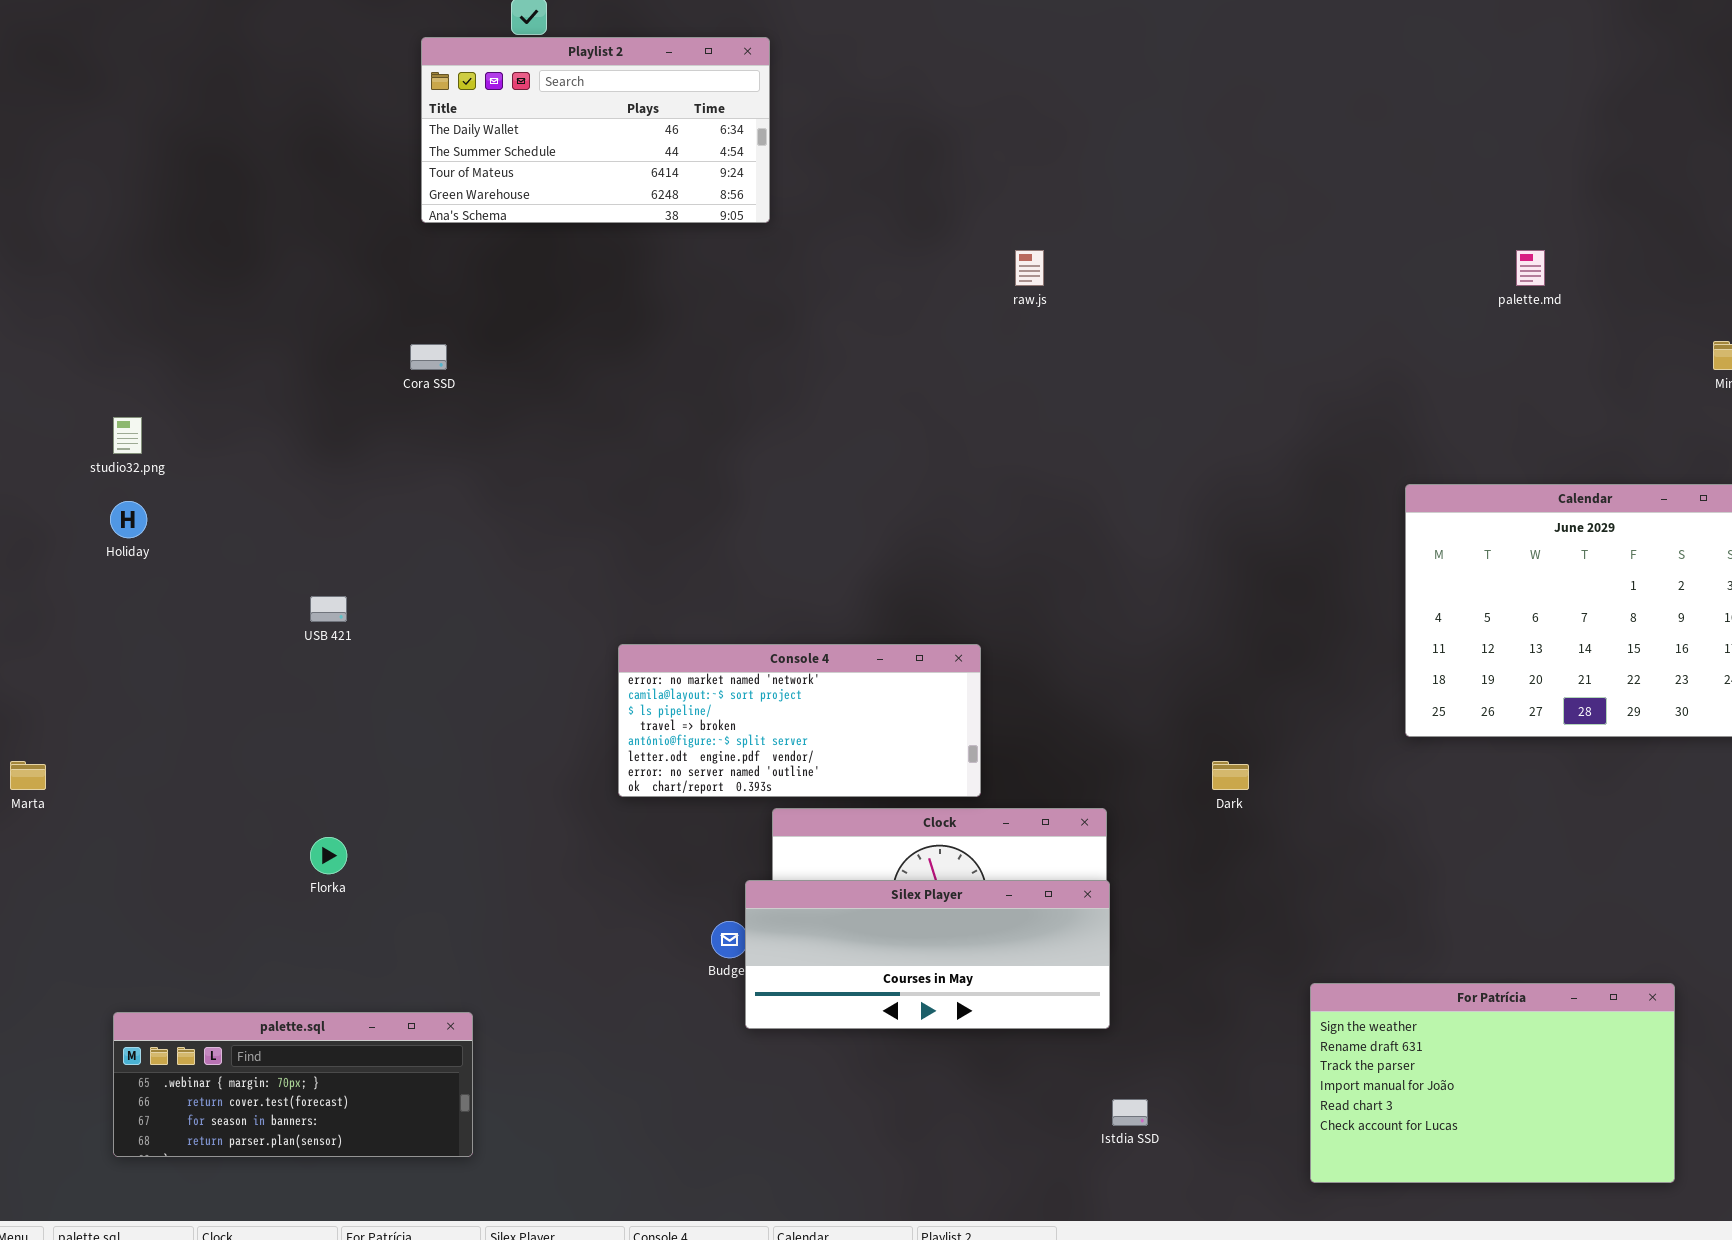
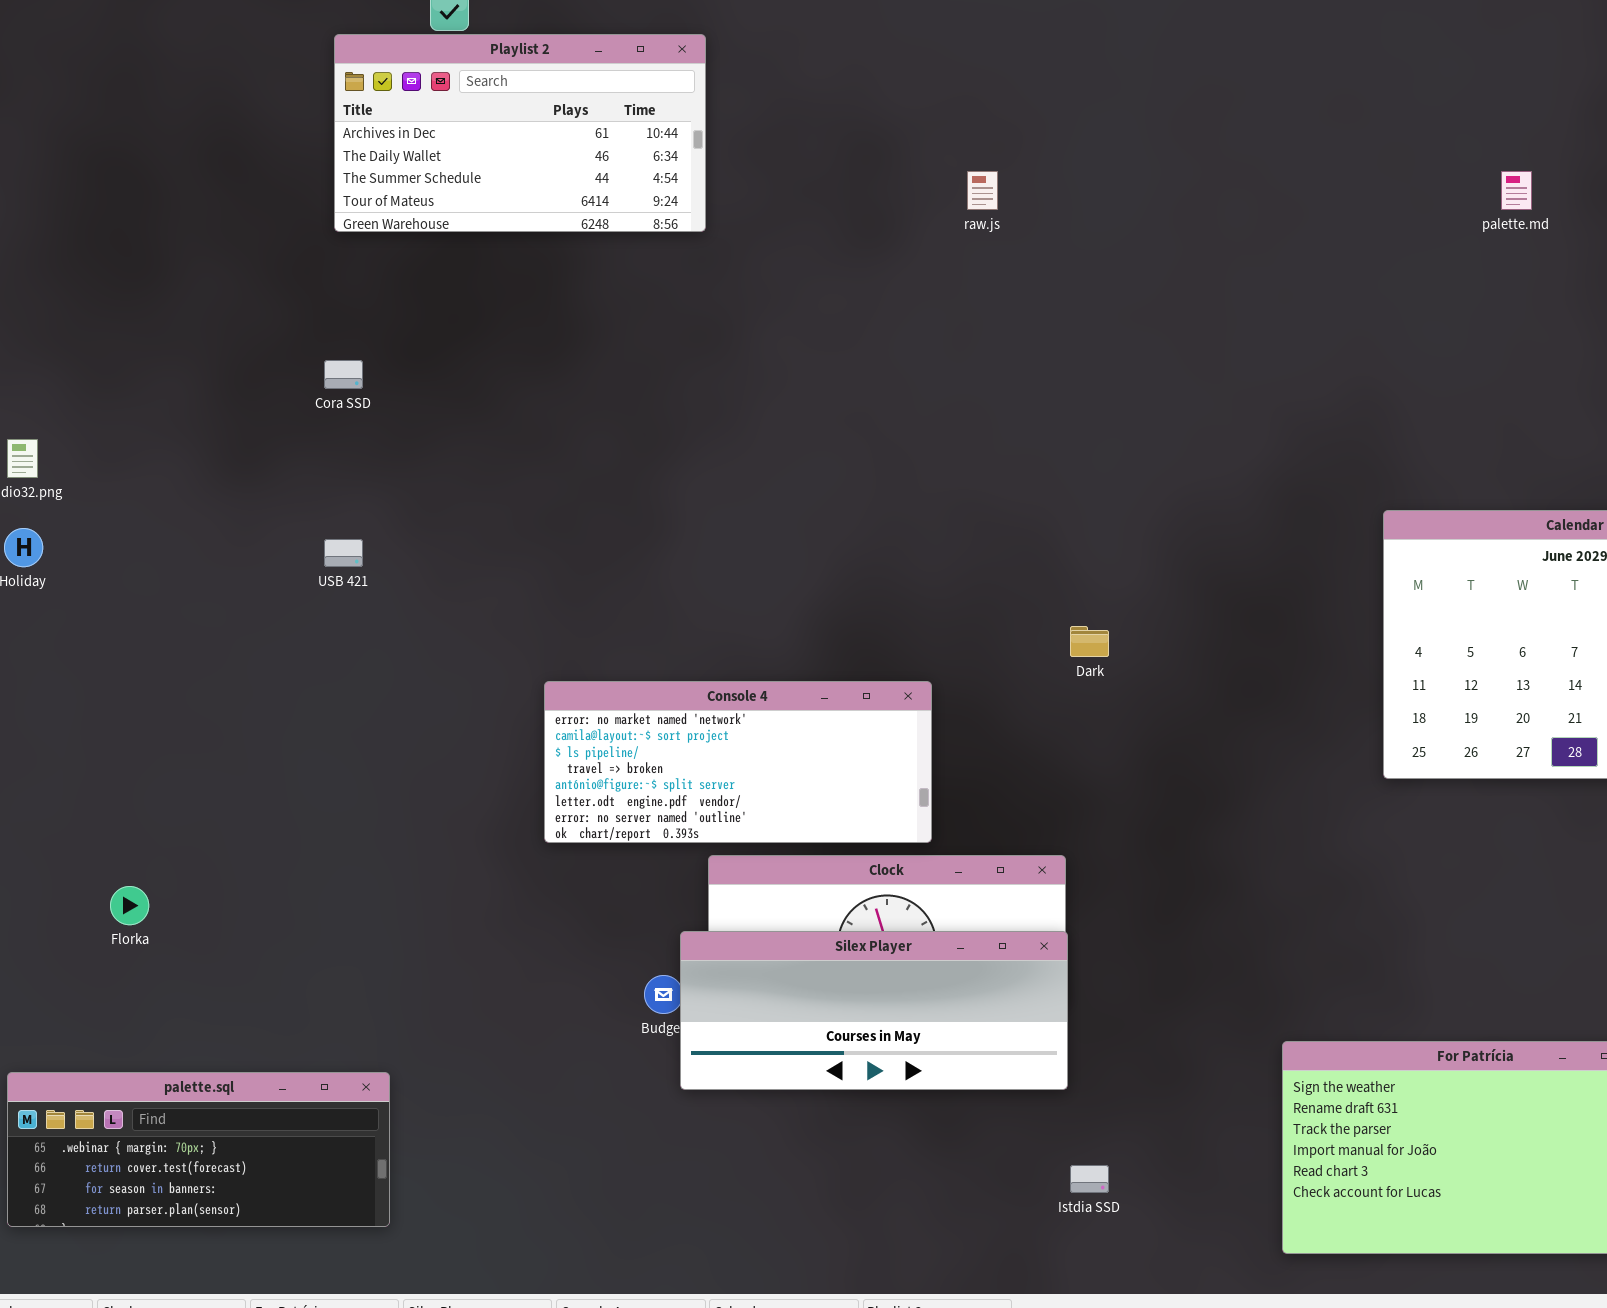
Playlist 2: [421,37,770,223] -> [334,34,706,232], scrolled up 1 row
raw.js: [1015,250,1044,286] -> [967,171,998,210], moved
palette.md: [1516,250,1545,286] -> [1501,171,1532,210], moved
USB 421: [310,596,347,622] -> [324,539,363,567], moved
Dark: [1212,761,1249,790] -> [1070,626,1109,657], moved
Florka: [310,837,347,874] -> [110,886,149,925], moved

